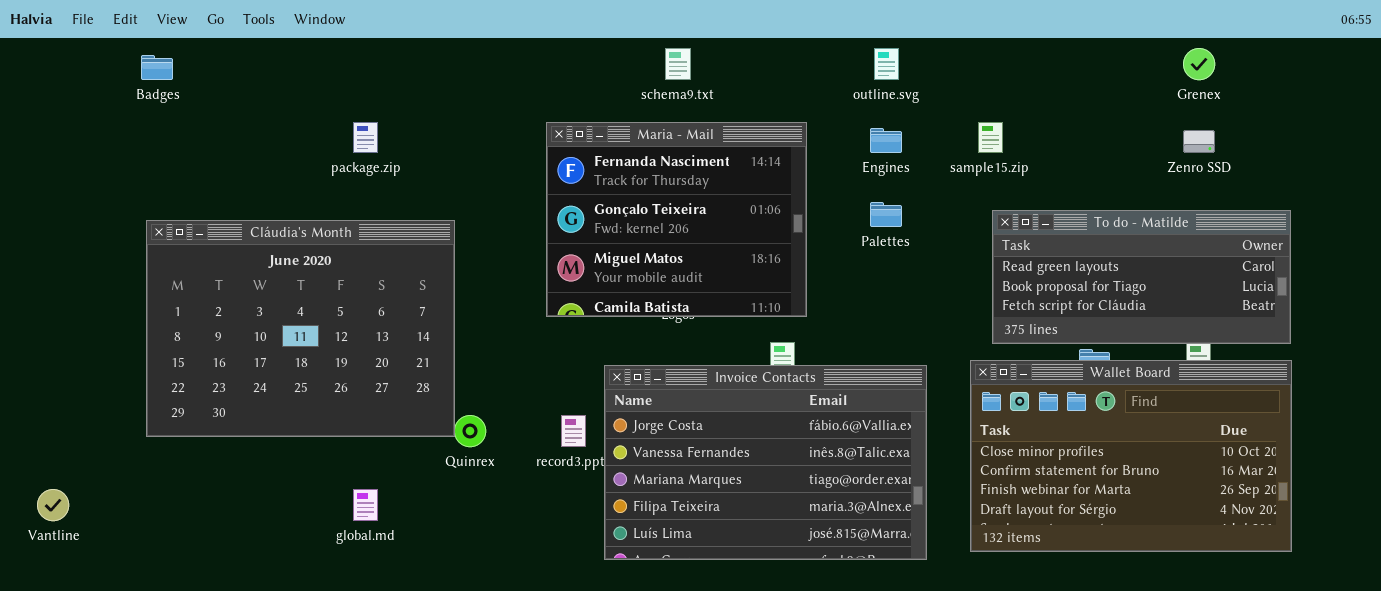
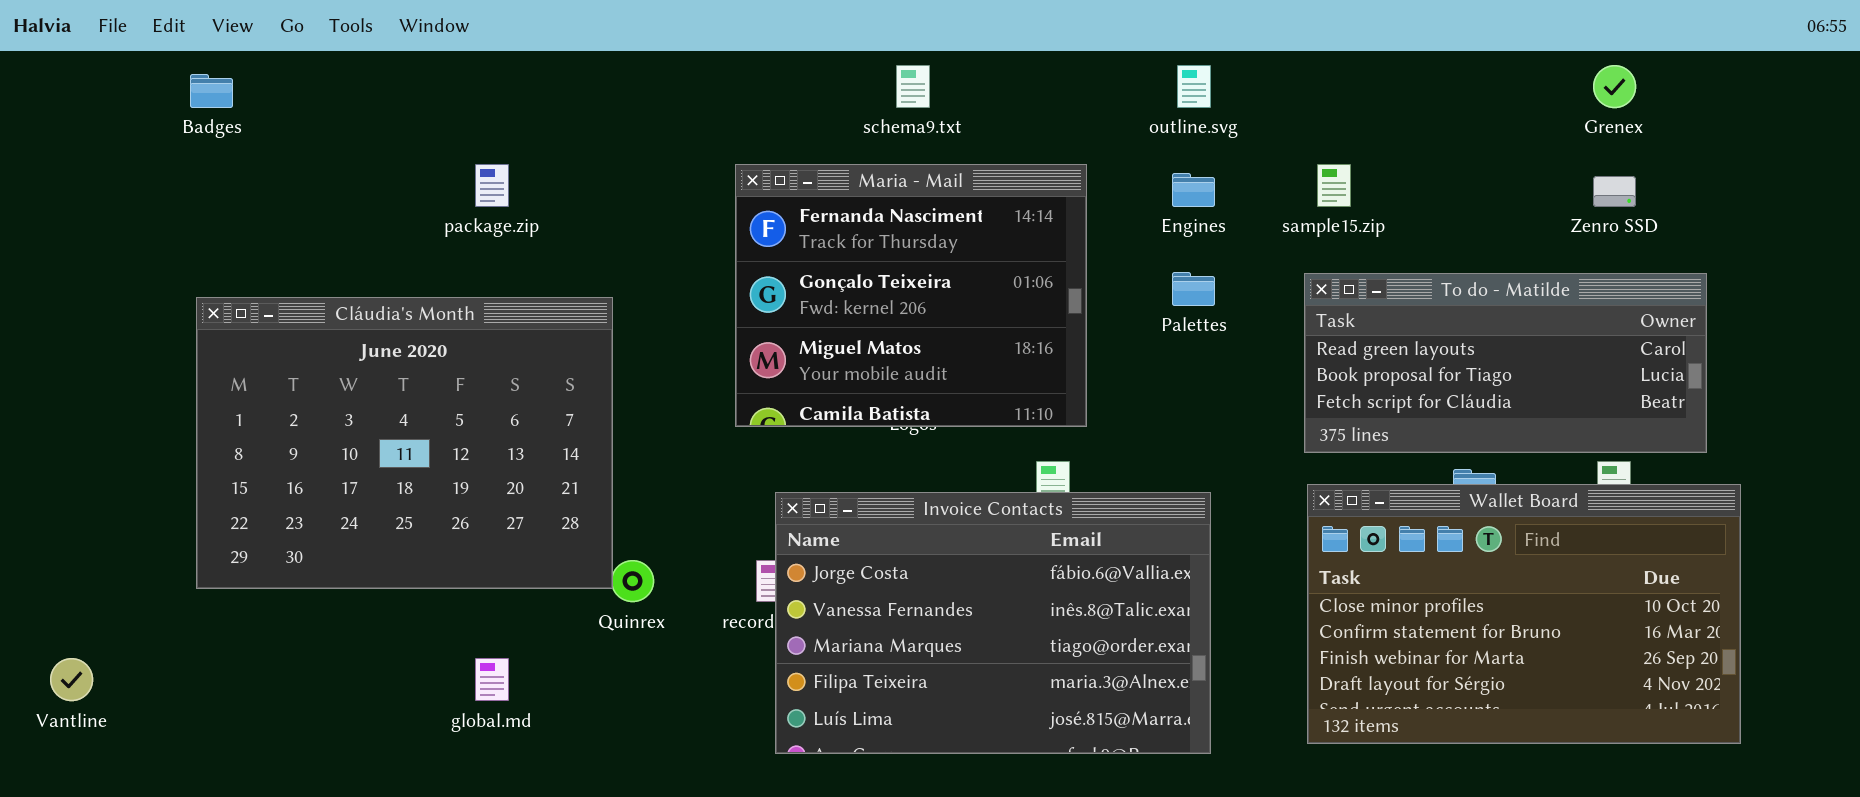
To do - Matilde: [992,210,1291,344] -> [1304,273,1707,453], moved
Invoice Contacts: [604,365,927,560] -> [775,492,1211,754], moved

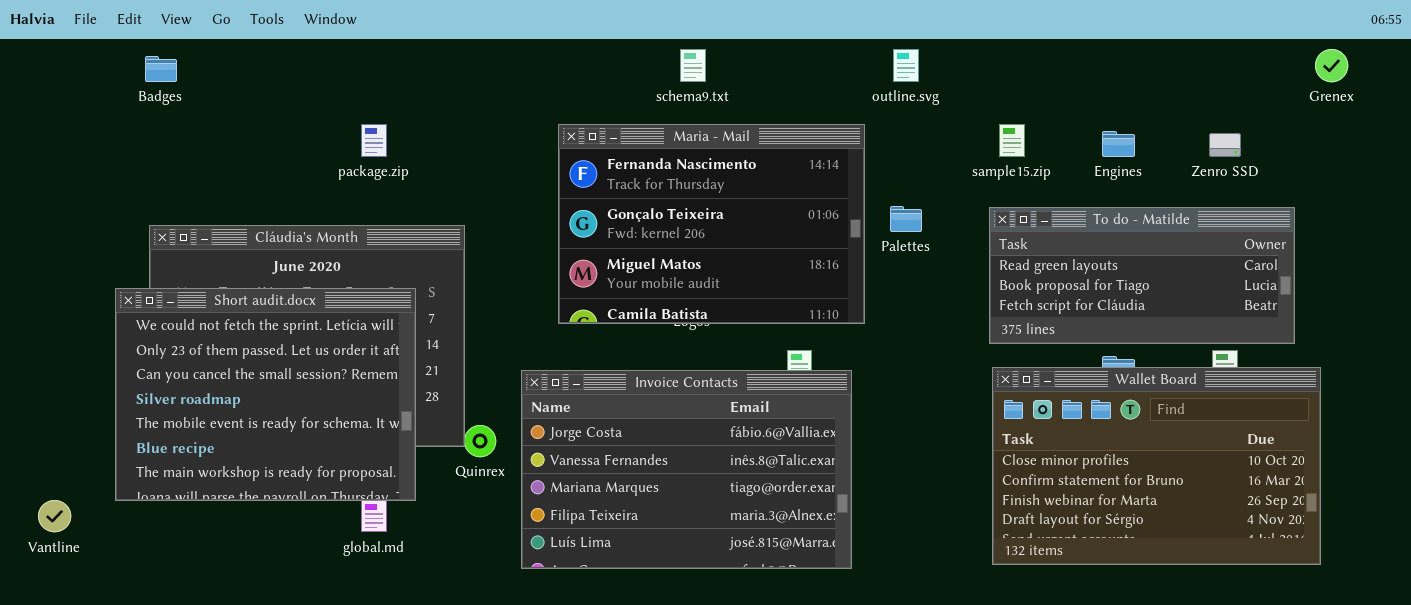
Grenex: [1593,65,1636,108] -> [1315,49,1348,82], moved
Maria - Mail: [735,164,1087,427] -> [558,124,865,324], resized
Engines: [1172,173,1215,207] -> [1102,131,1135,157], moved
Short audit.docx: none -> [115,288,416,501], opened
Invoice Contacts: [775,492,1211,754] -> [521,370,852,569], moved

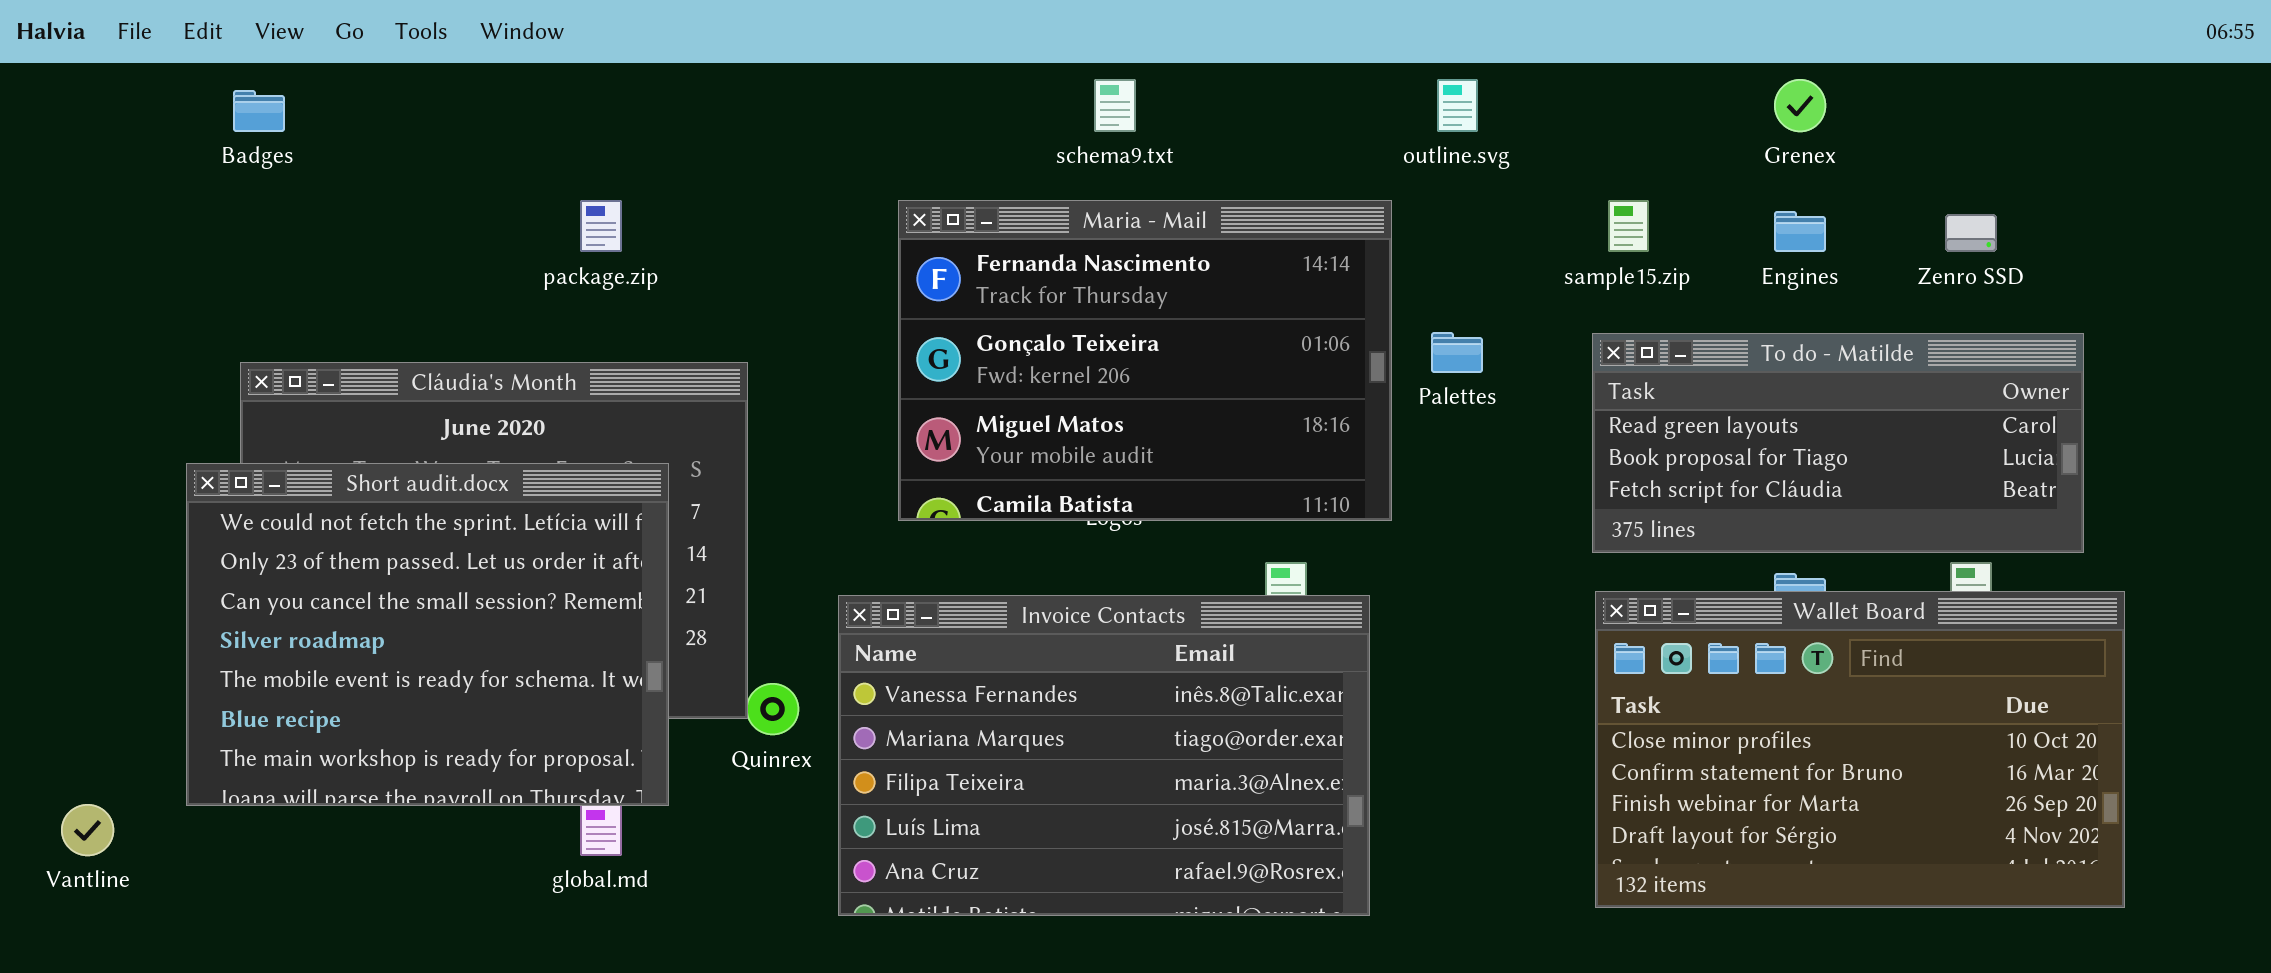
Grenex: [1315,49,1348,82] -> [1774,79,1826,132], moved
Invoice Contacts: [521,370,852,569] -> [838,595,1370,916], scrolled down 1 row

